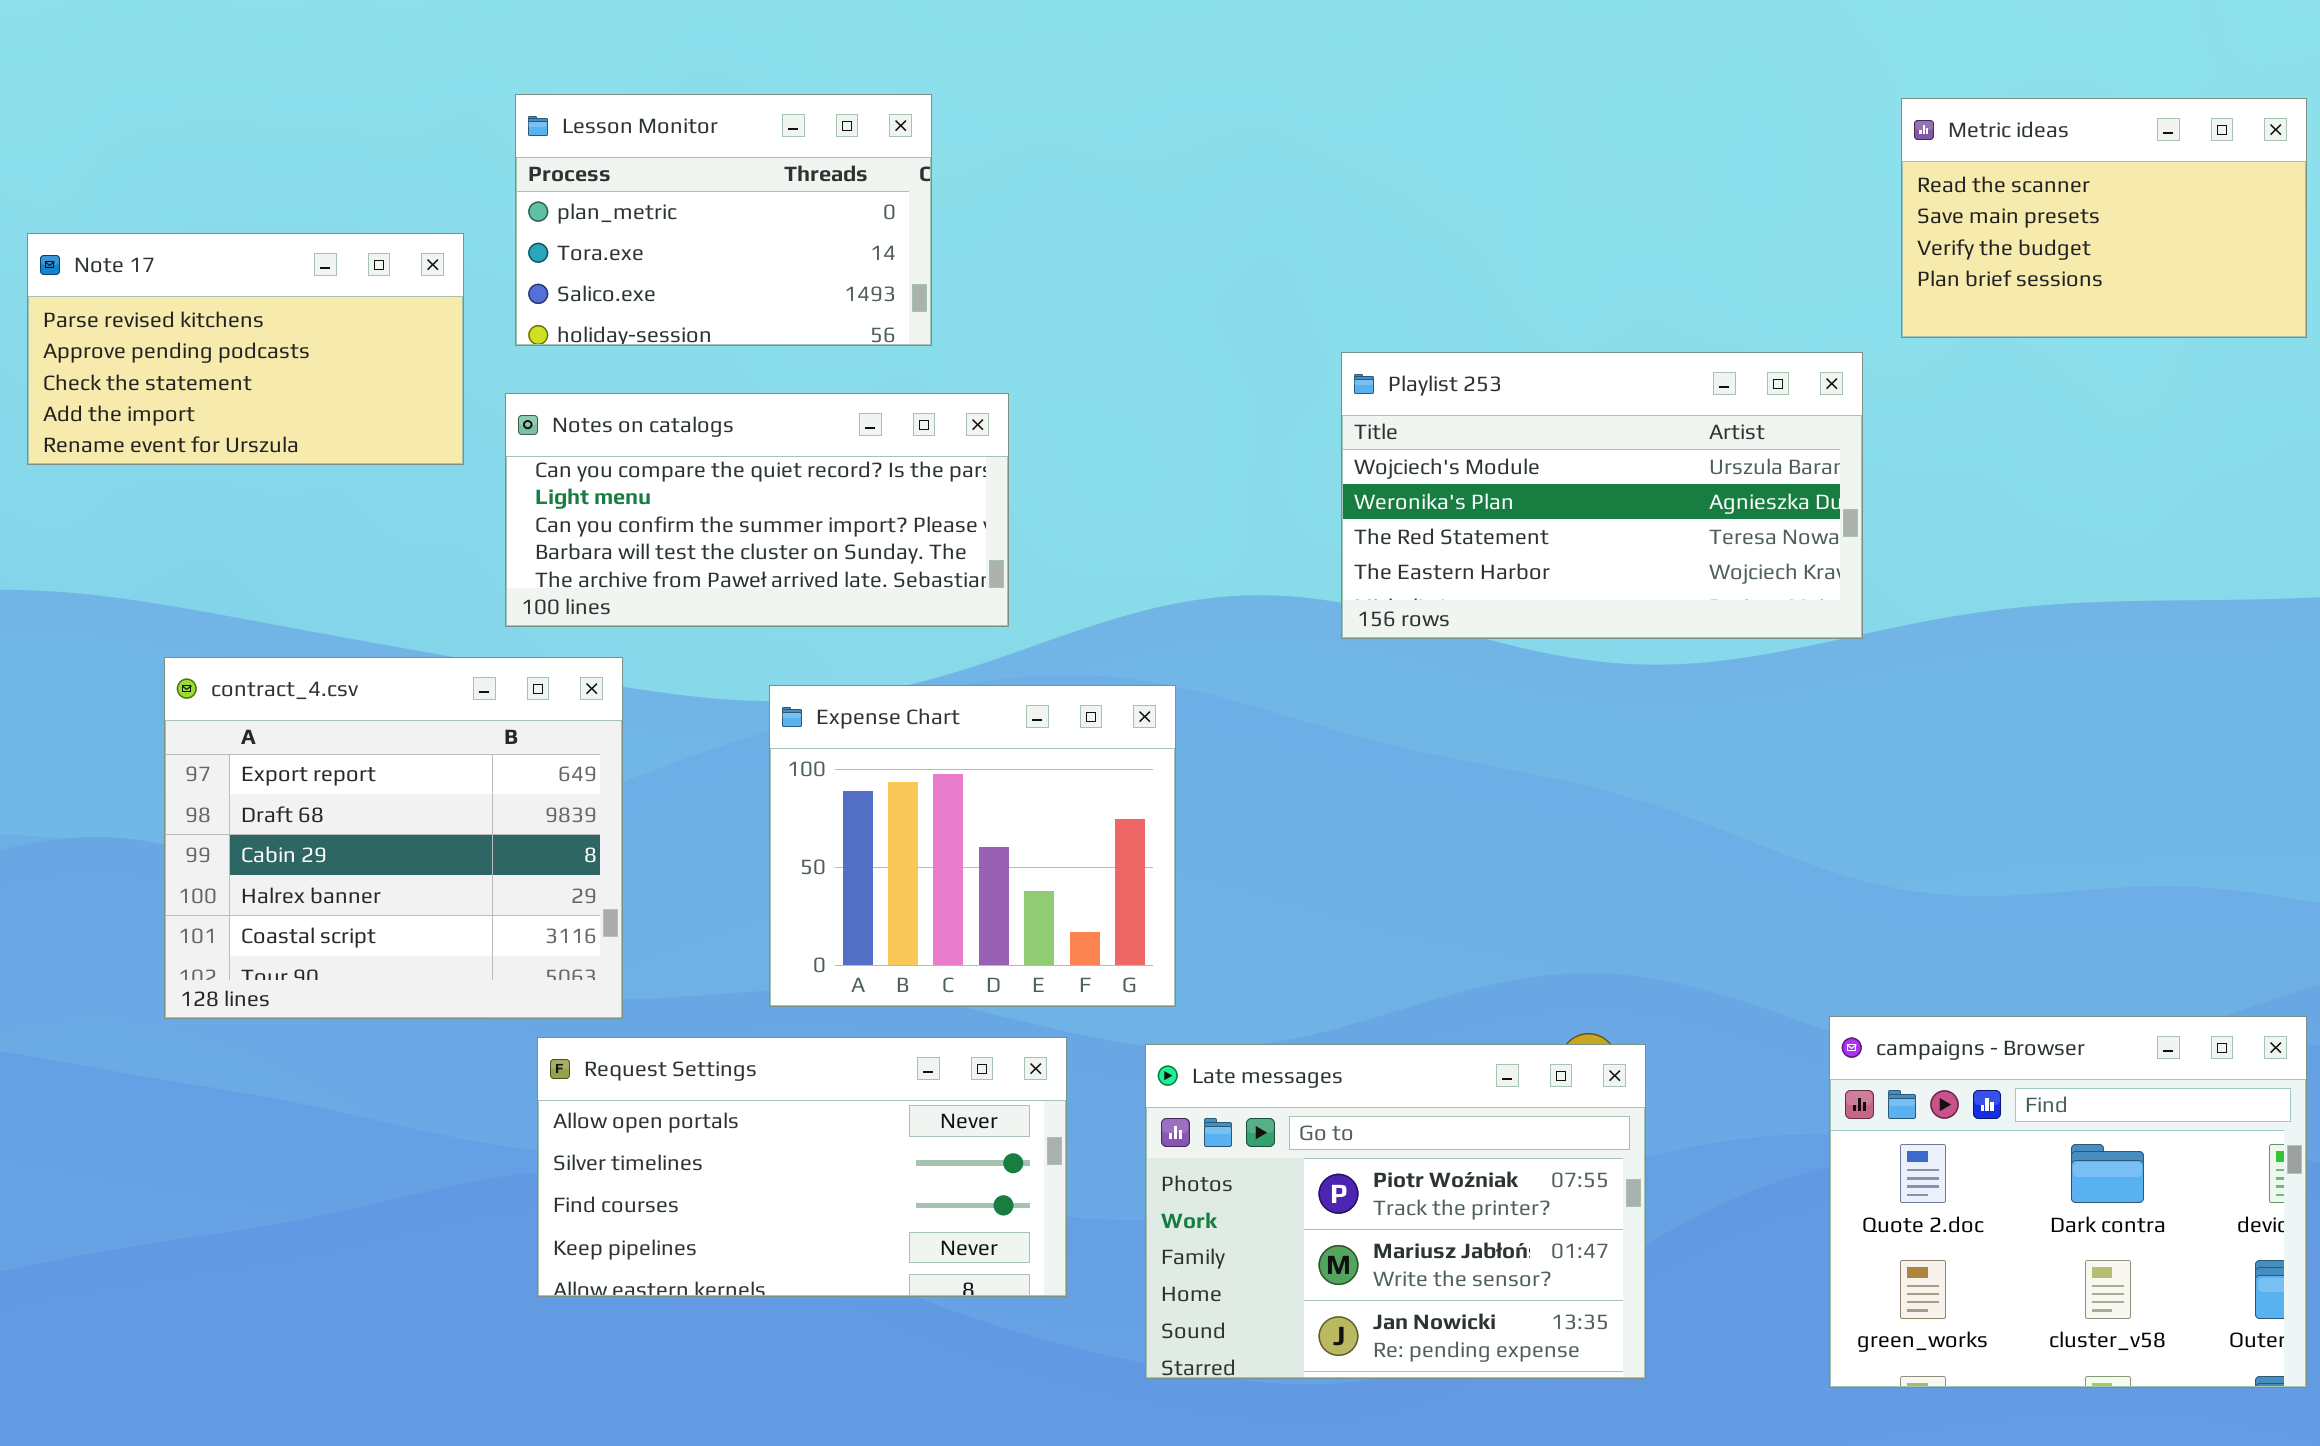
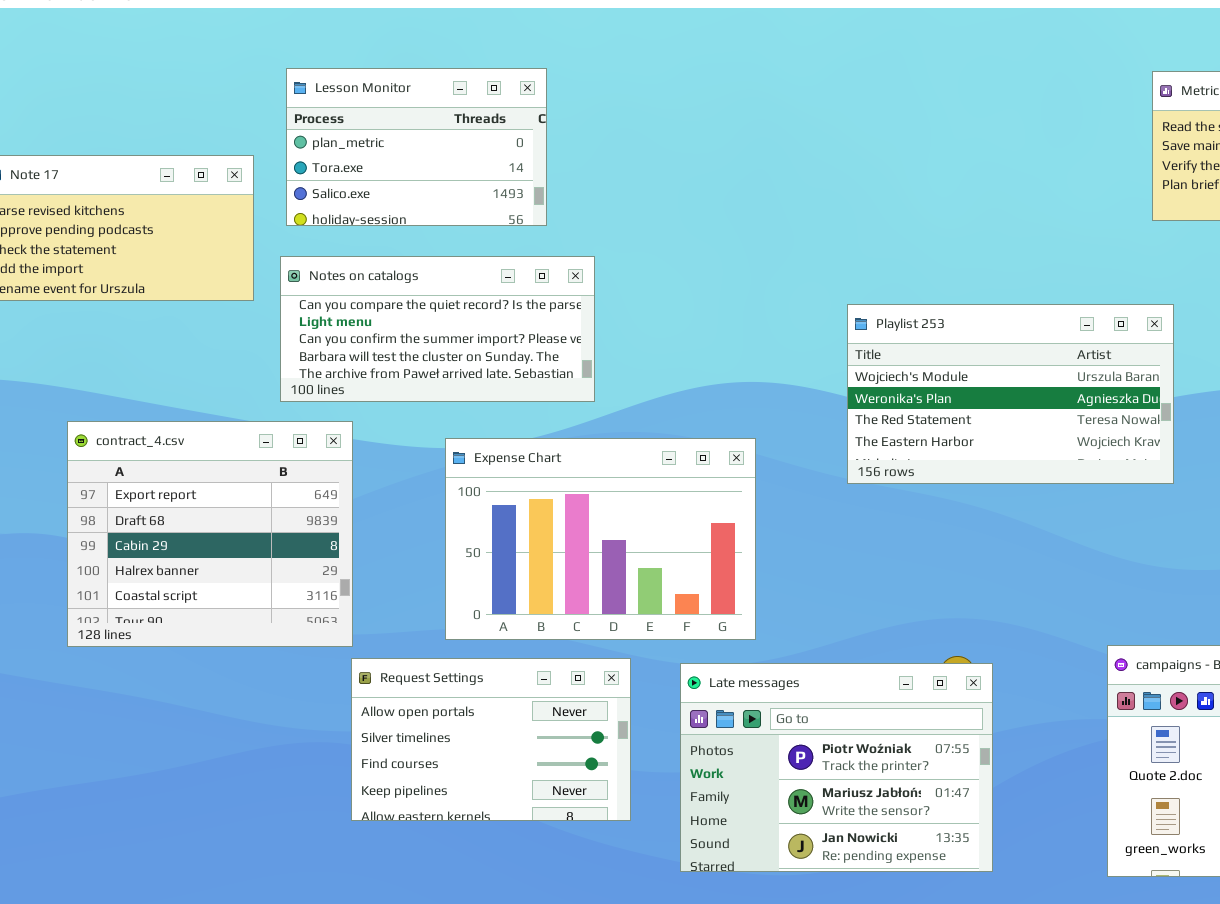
Playlist 253: [1341,352,1863,639] -> [847,304,1174,484], moved
Expense Chart: [769,685,1176,1007] -> [445,438,756,640], resized
Request Settings: [537,1037,1067,1297] -> [351,658,631,821], resized

